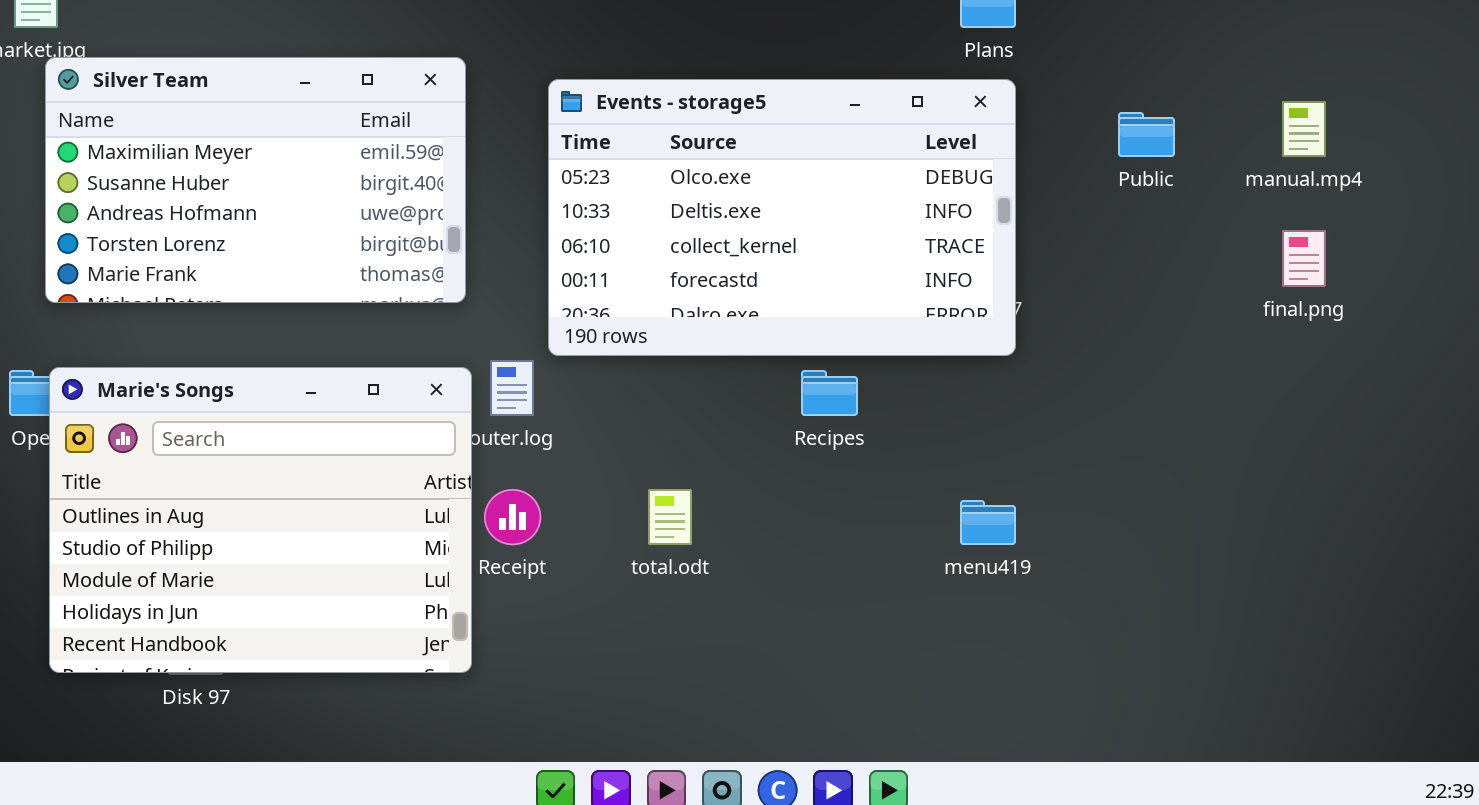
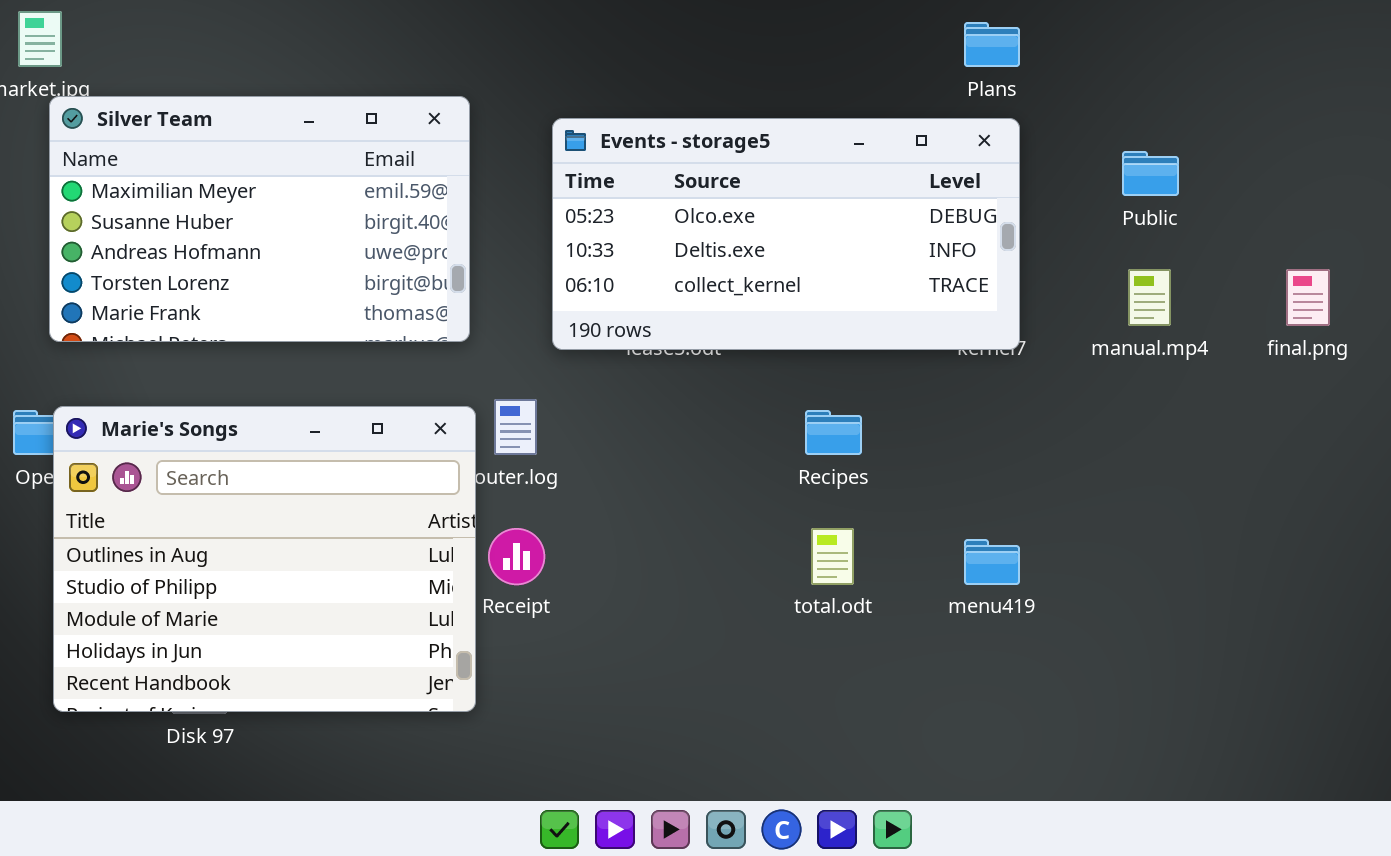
Events - storage5: [548,79,1016,356] -> [552,118,1020,350], resized
manual.mp4: [1282,101,1326,157] -> [1128,269,1171,326], moved
total.odt: [648,489,692,545] -> [811,528,854,585], moved

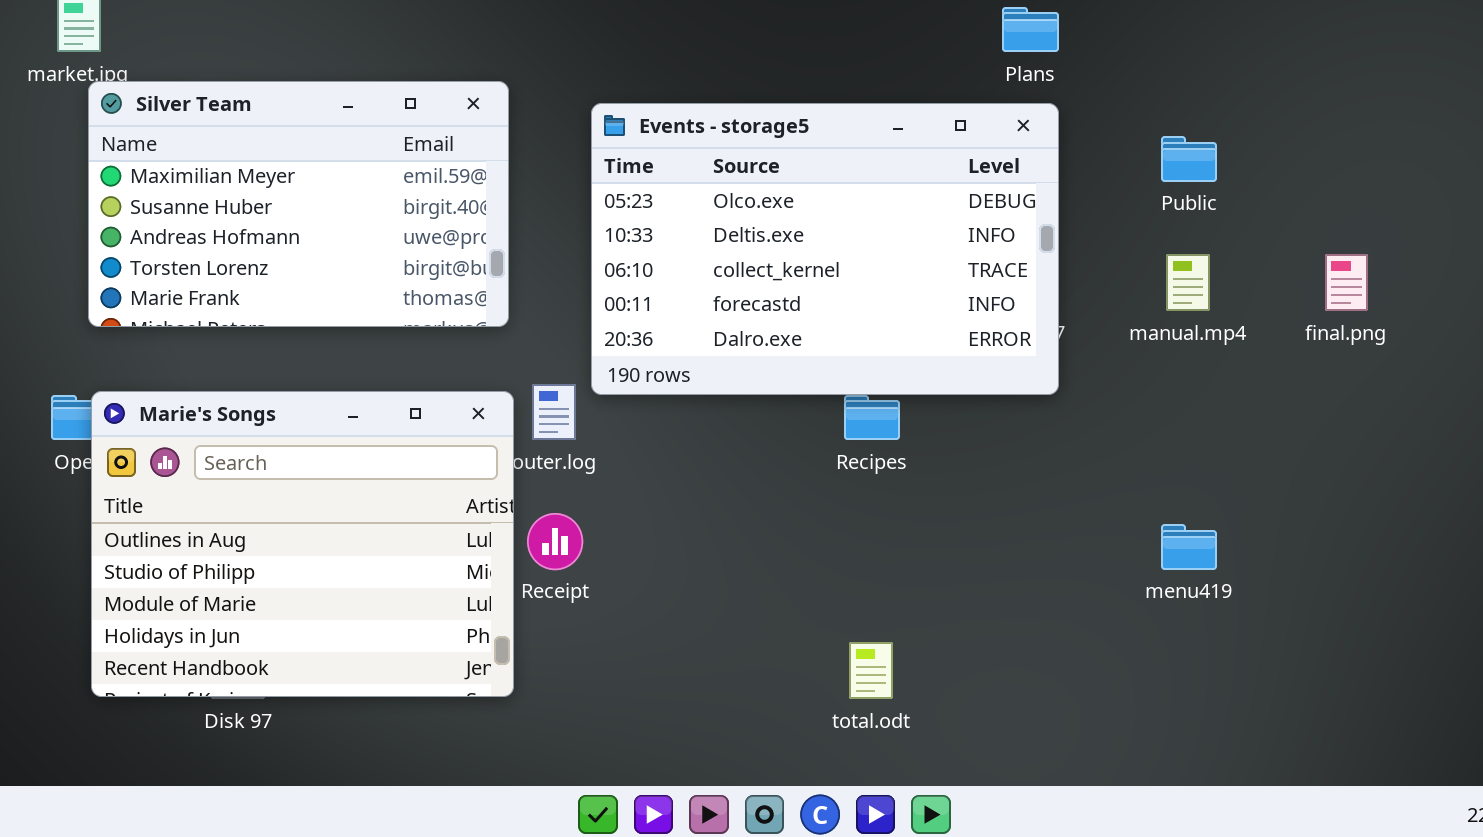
Events - storage5: [552,118,1020,350] -> [591,103,1059,395], resized
total.odt: [811,528,854,585] -> [849,642,893,699], moved
menu419: [964,539,1020,585] -> [1161,524,1217,570], moved

